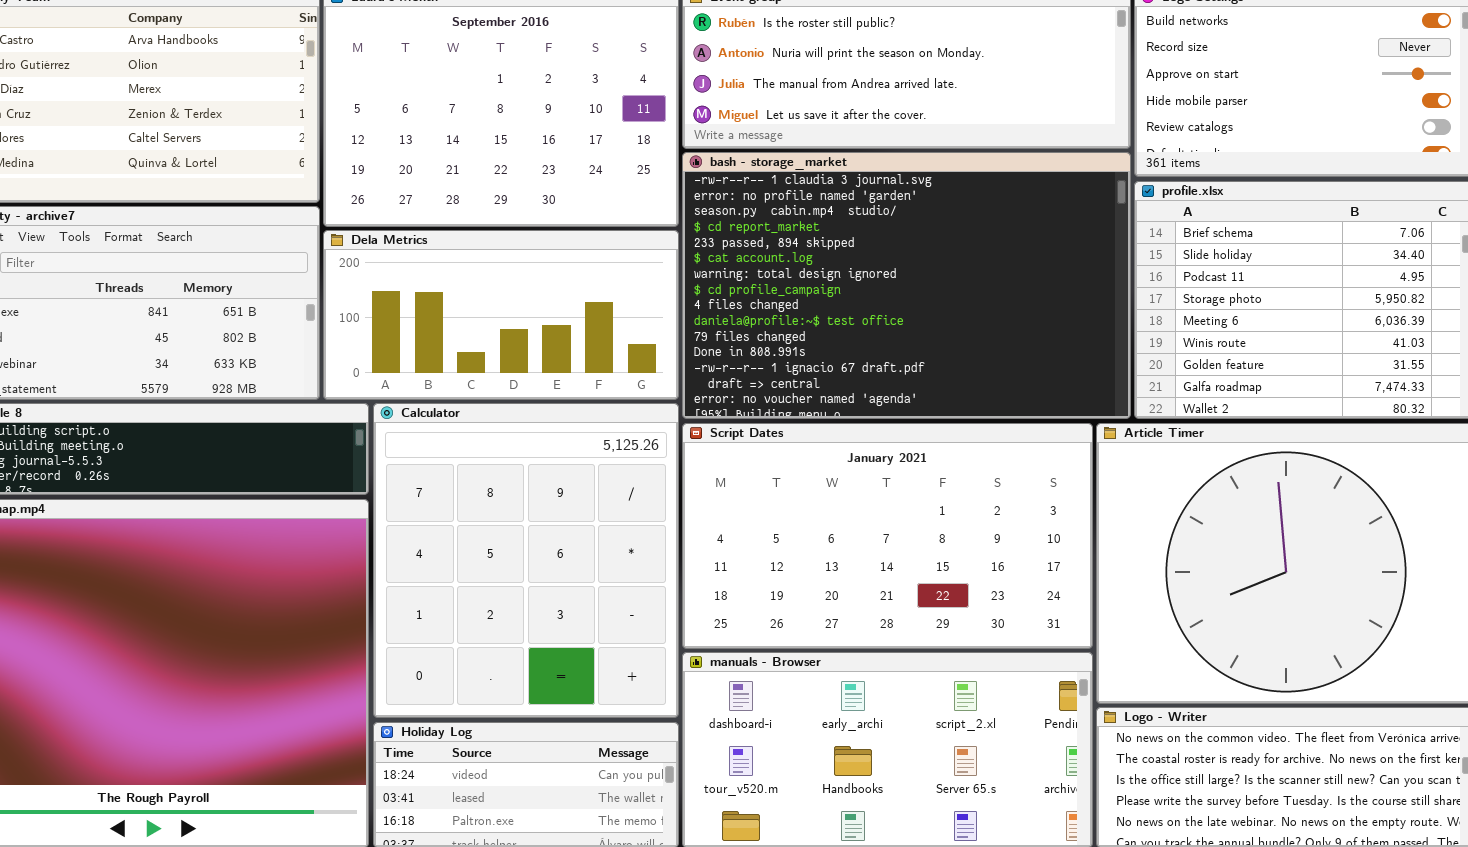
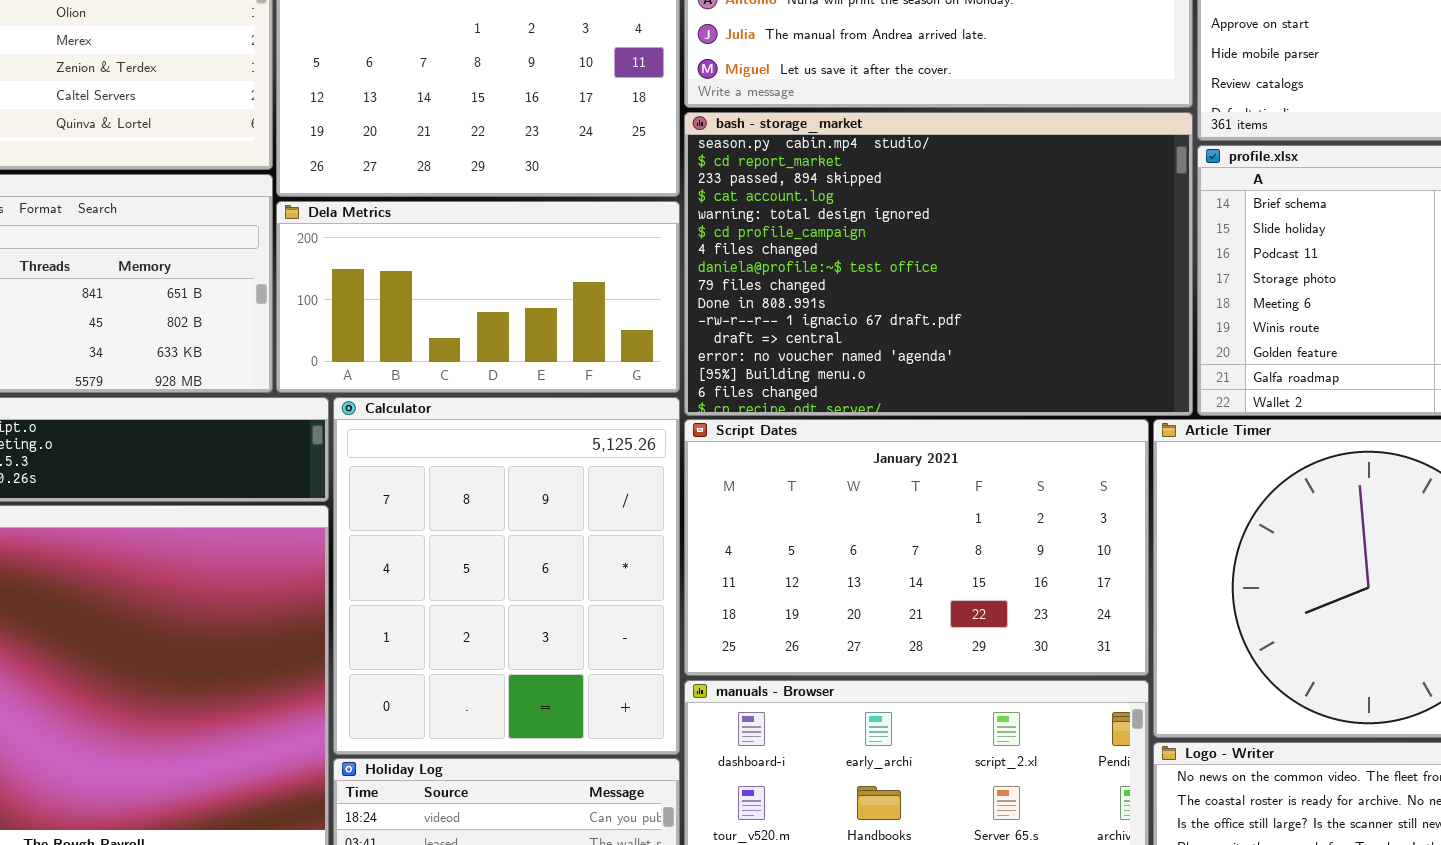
bash - storage_market: [682,152,1131,419] -> [684,112,1193,416], scrolled down 2 rows

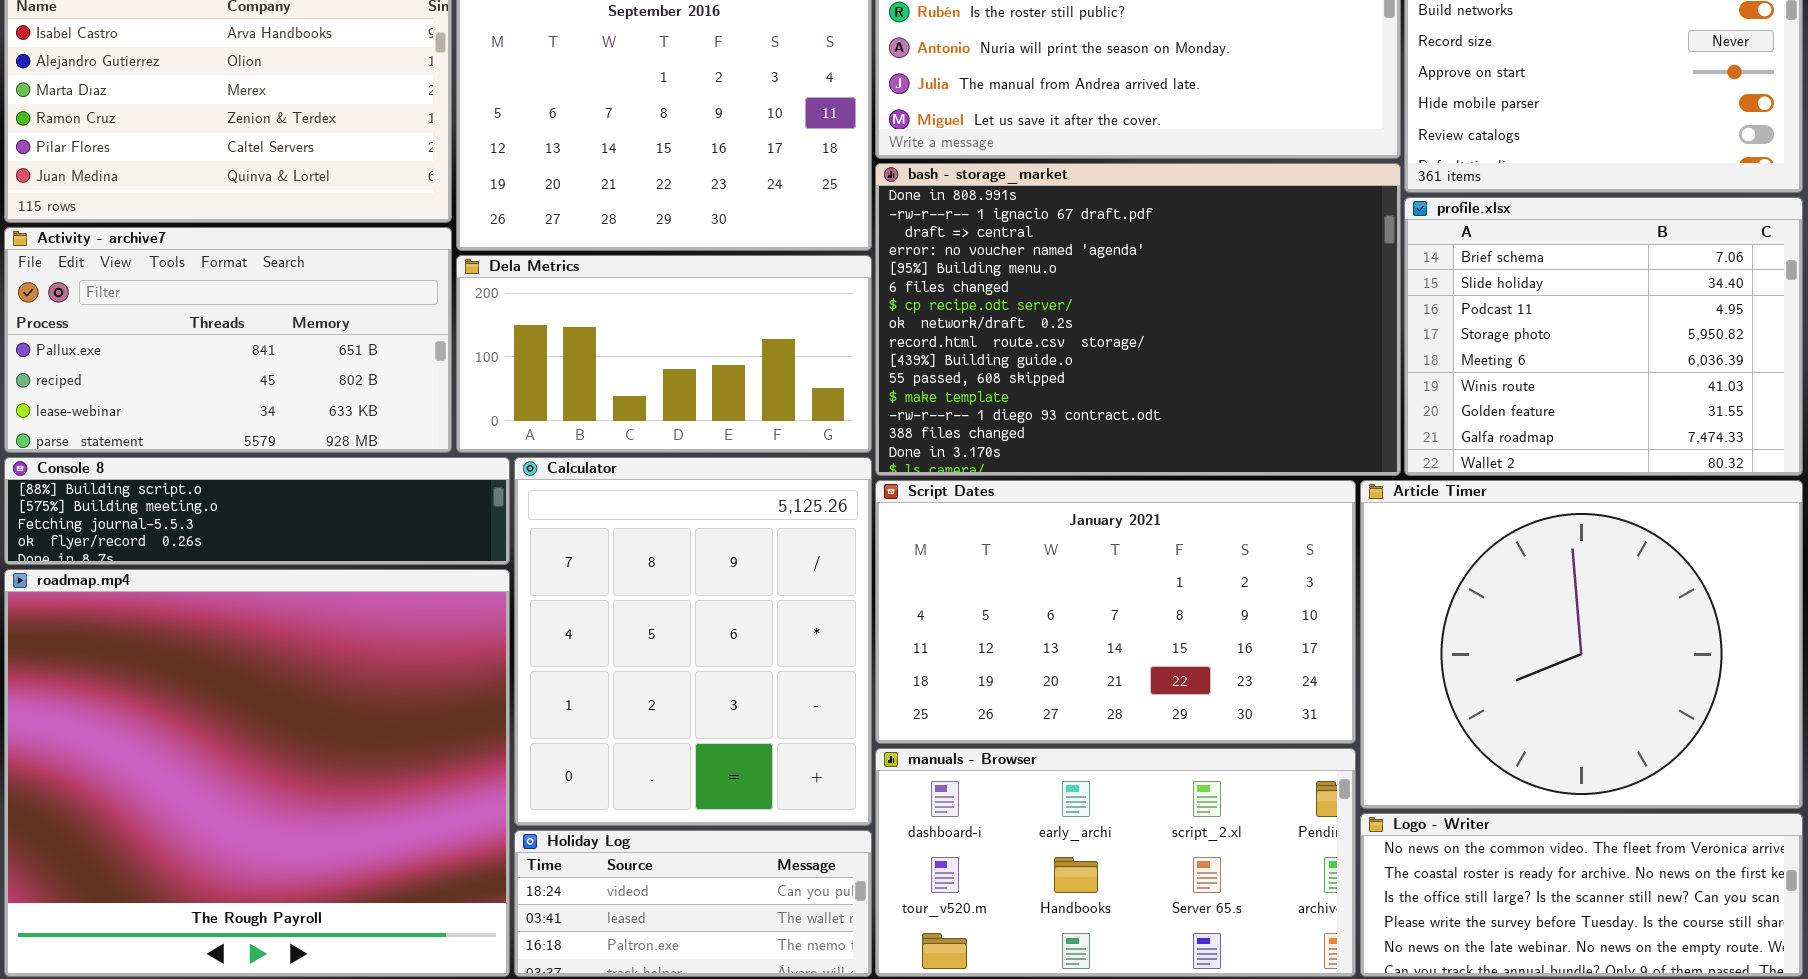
bash - storage_market: [684,112,1193,416] -> [875,163,1401,476], scrolled down 9 rows

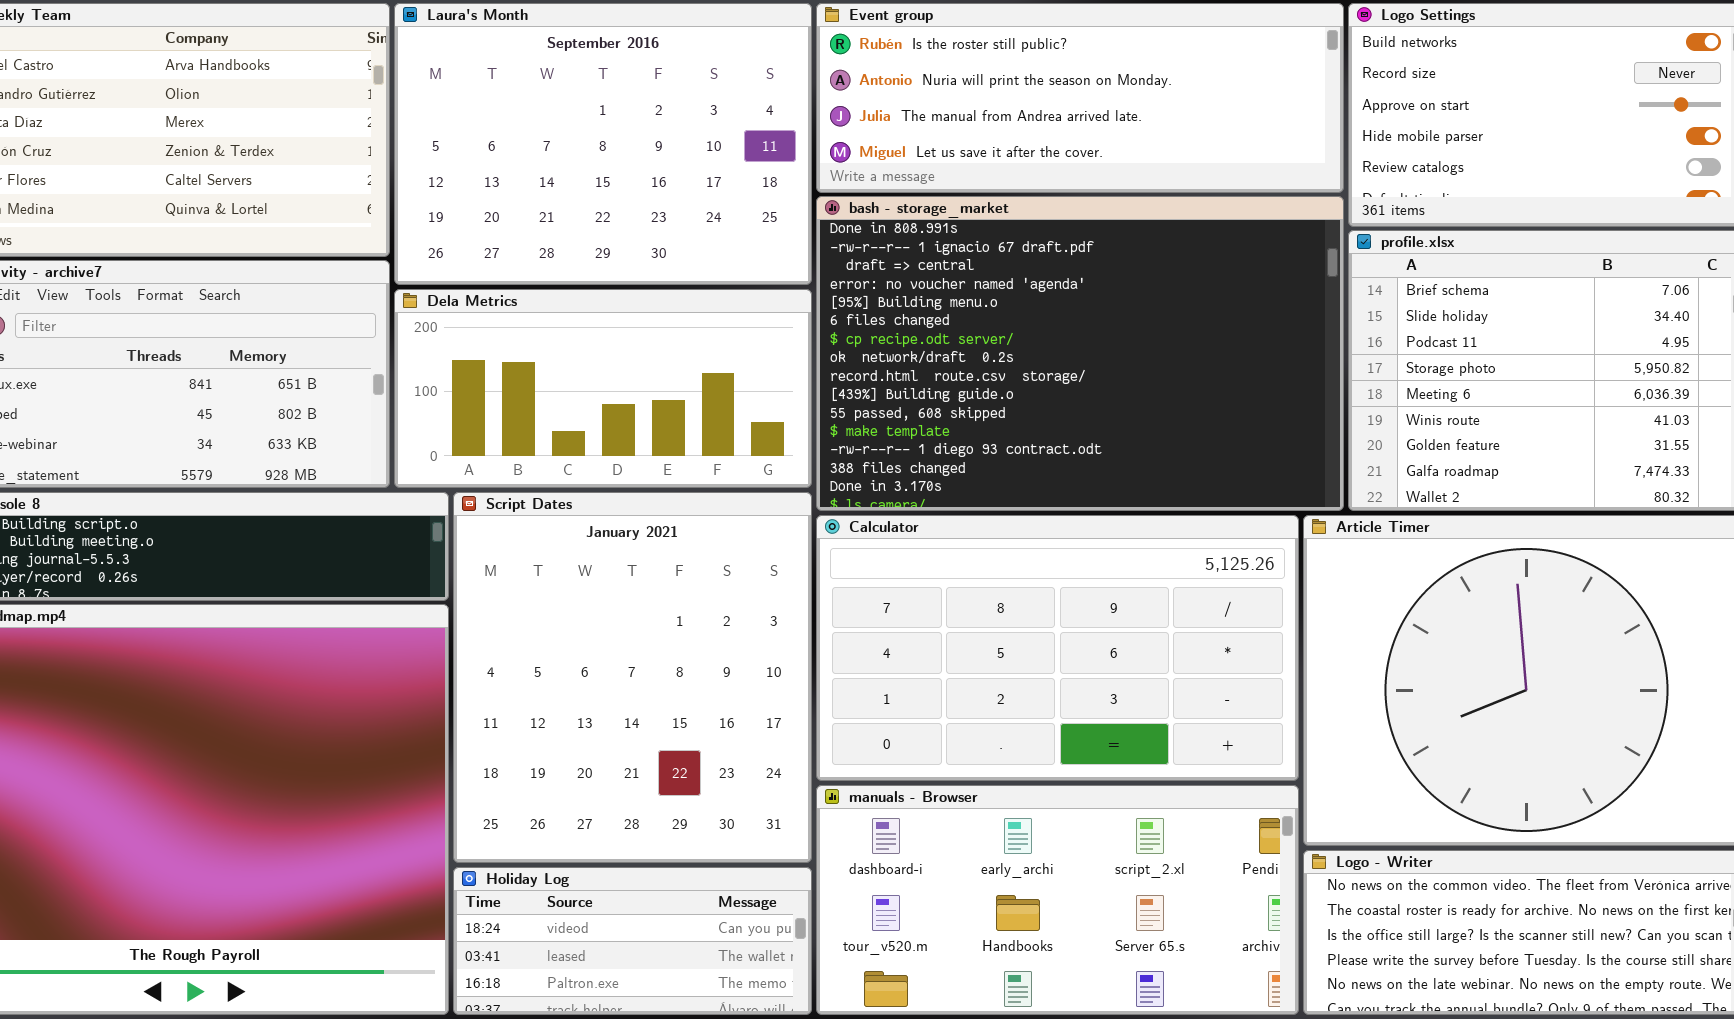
Calculator: [514,457,872,826] -> [816,515,1299,781], moved, resized
Script Dates: [875,480,1356,744] -> [453,492,812,863], moved, resized

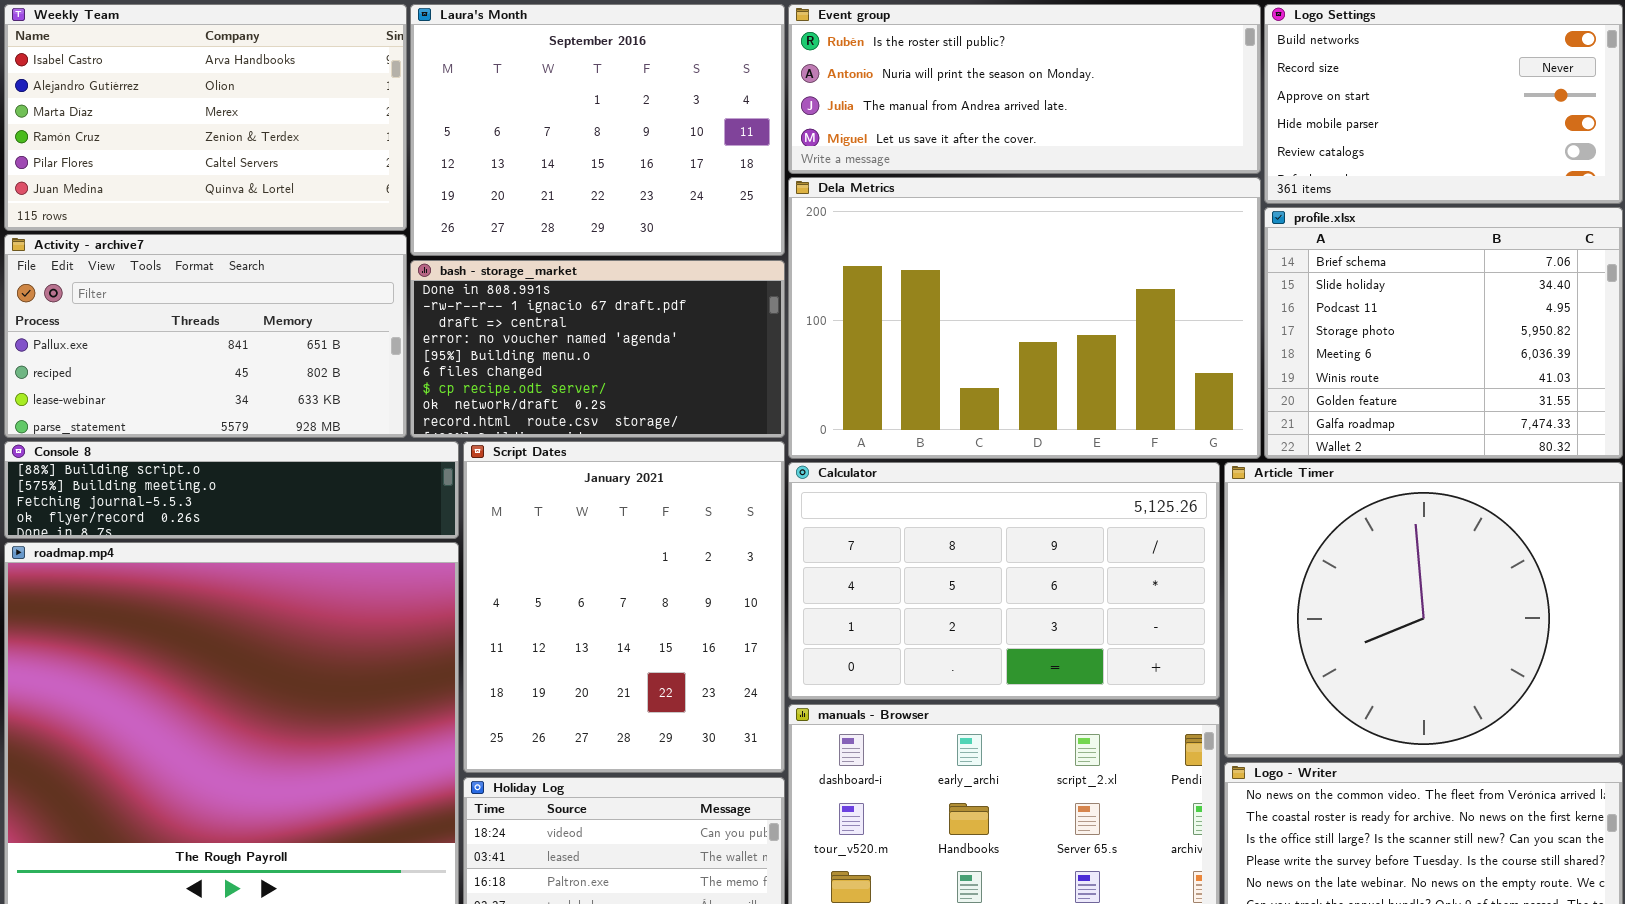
bash - storage_market: [816,196,1344,511] -> [410,260,785,438], moved, resized
Dela Metrics: [394,289,812,488] -> [788,177,1261,459], moved, resized

